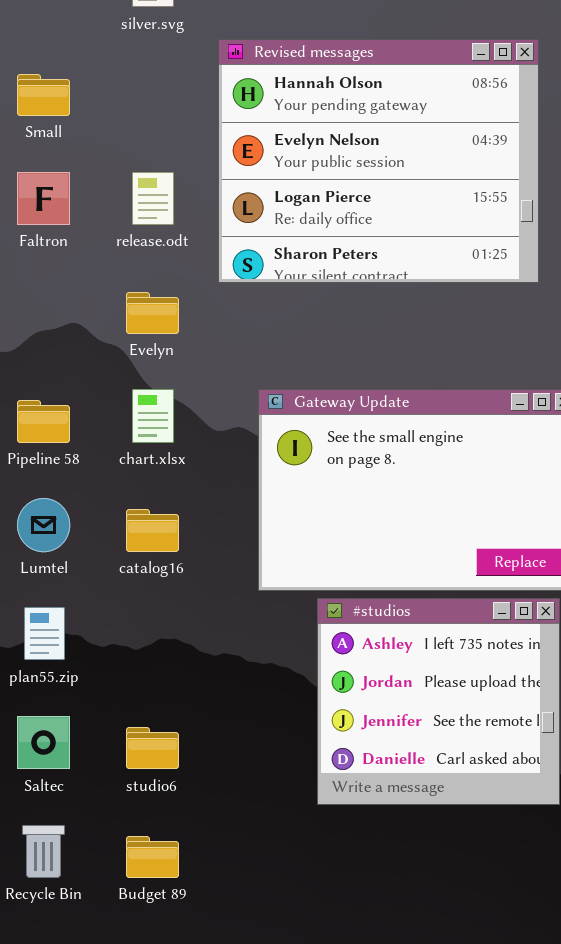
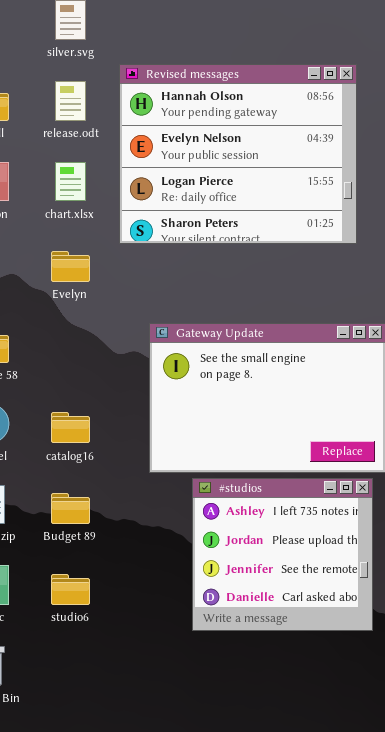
release.odt: [132,172,174,225] -> [55,81,86,121], moved
chart.xlsx: [132,389,174,443] -> [55,162,86,201], moved
Budget 89: [126,836,179,878] -> [51,493,90,524], moved

